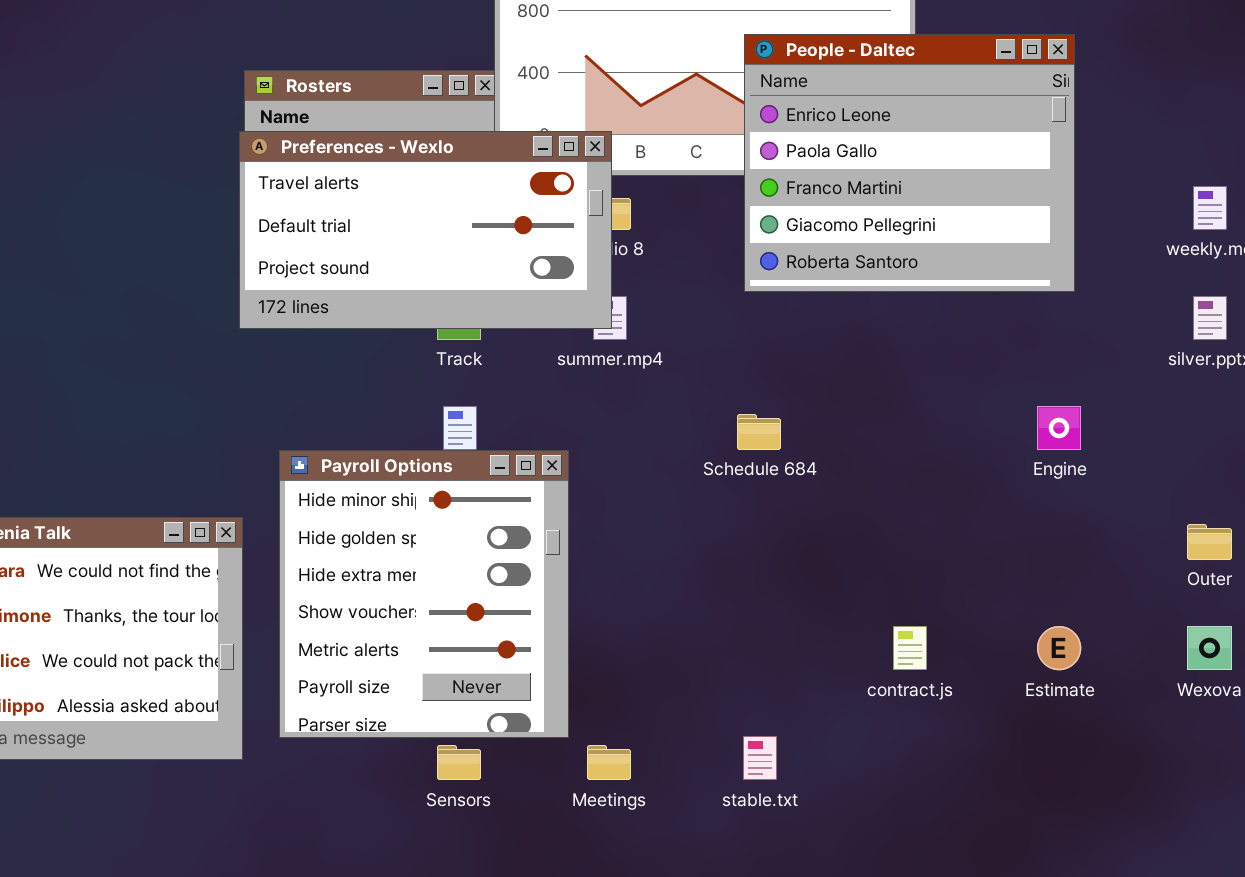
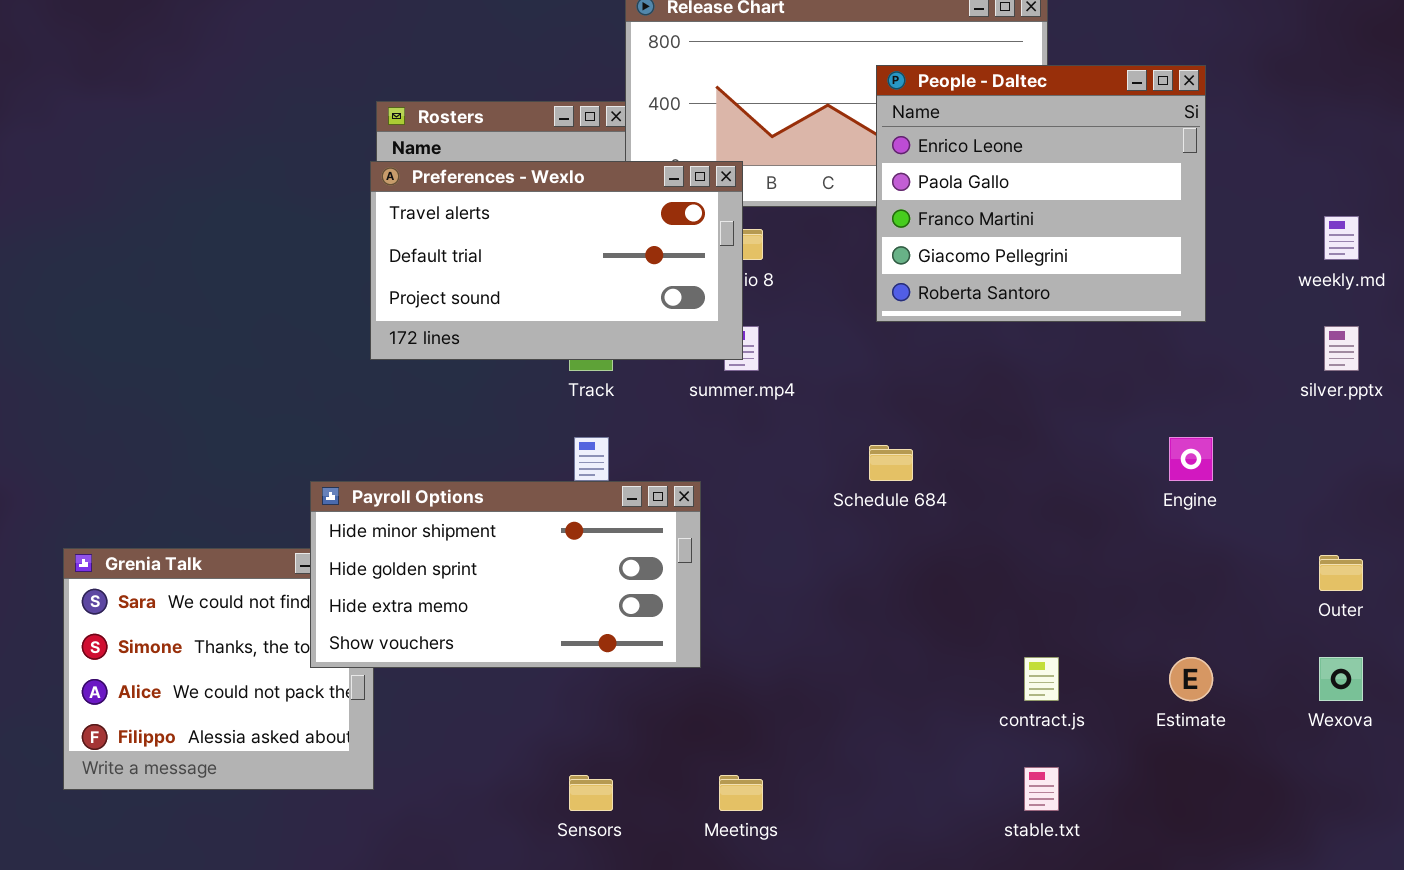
Payroll Options: [279,450,569,738] -> [310,481,701,668], resized
stable.txt: [743,736,777,780] -> [1024,767,1059,811], moved

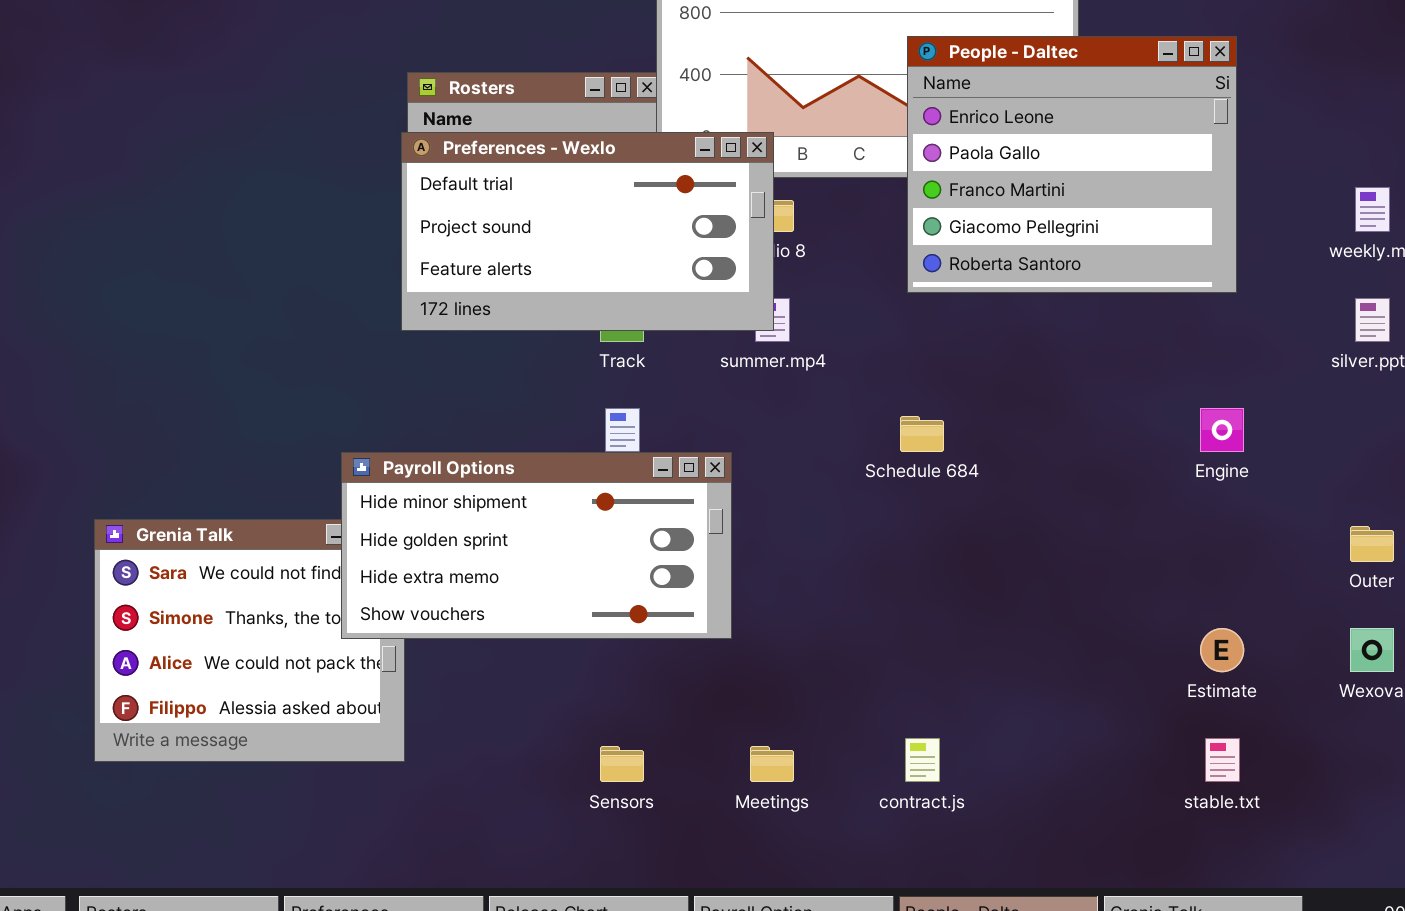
Preferences - Wexlo: [370,161,743,360] -> [401,132,774,331], scrolled down 1 row
contract.js: [1024,657,1059,701] -> [905,738,940,782], moved
stable.txt: [1024,767,1059,811] -> [1205,738,1240,782], moved

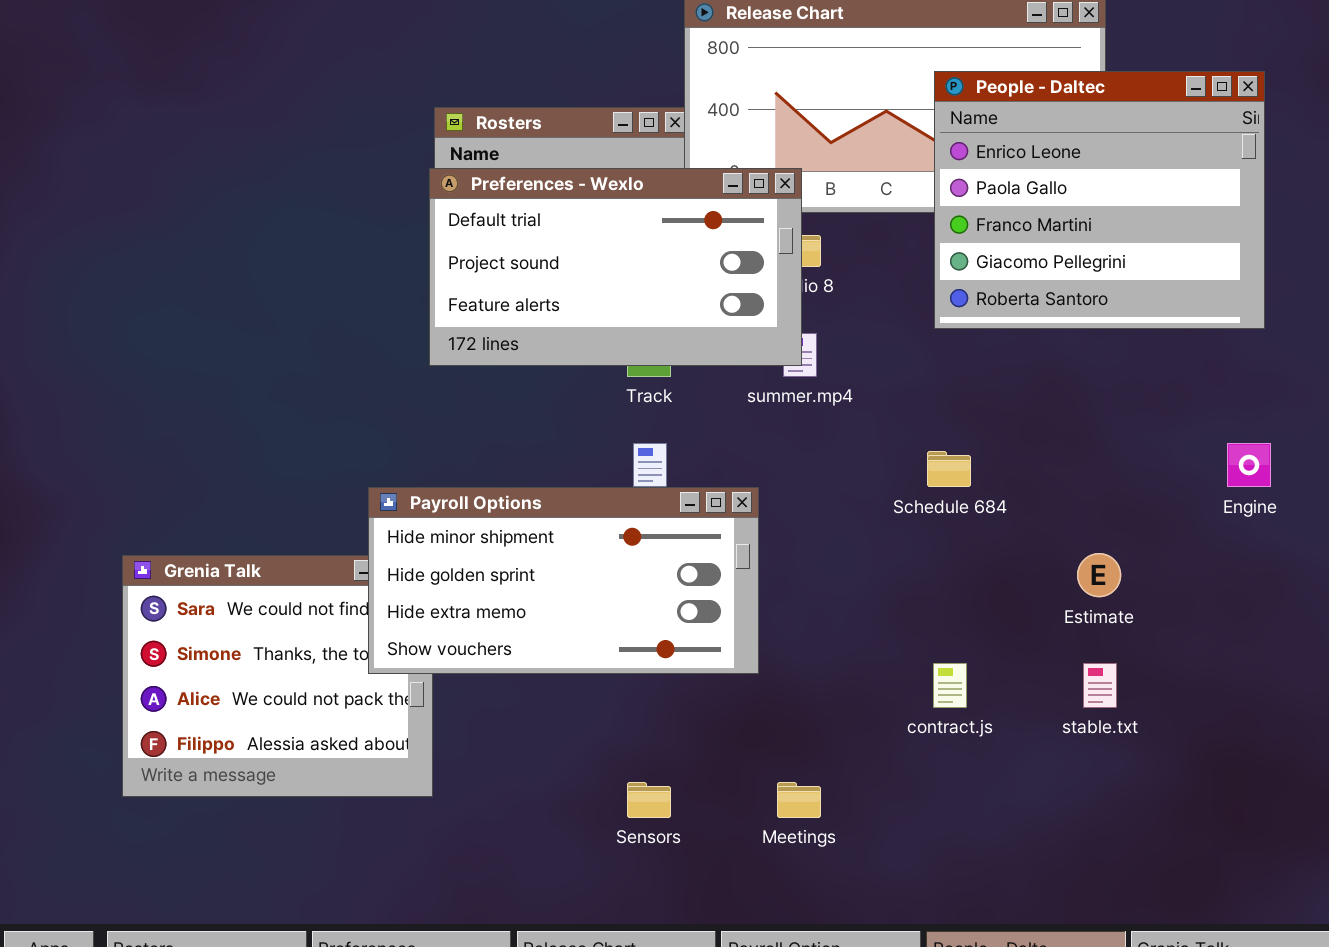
Estimate: [1200,628,1244,672] -> [1077,553,1121,597], moved
contract.js: [905,738,940,782] -> [933,663,967,708], moved
stable.txt: [1205,738,1240,782] -> [1083,663,1117,708], moved

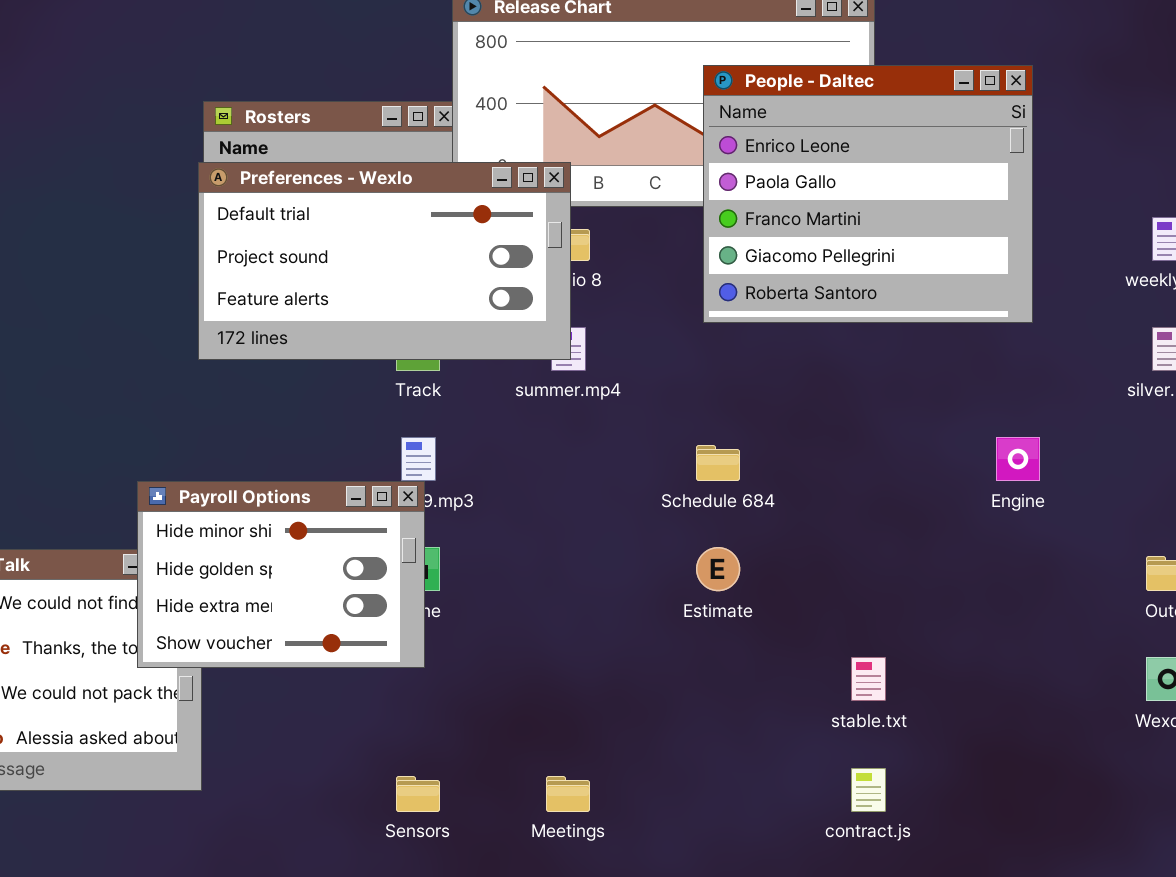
Payroll Options: [368,487,759,674] -> [137,481,425,668], resized
Estimate: [1077,553,1121,597] -> [696,547,740,591], moved
contract.js: [933,663,967,708] -> [851,768,886,812], moved

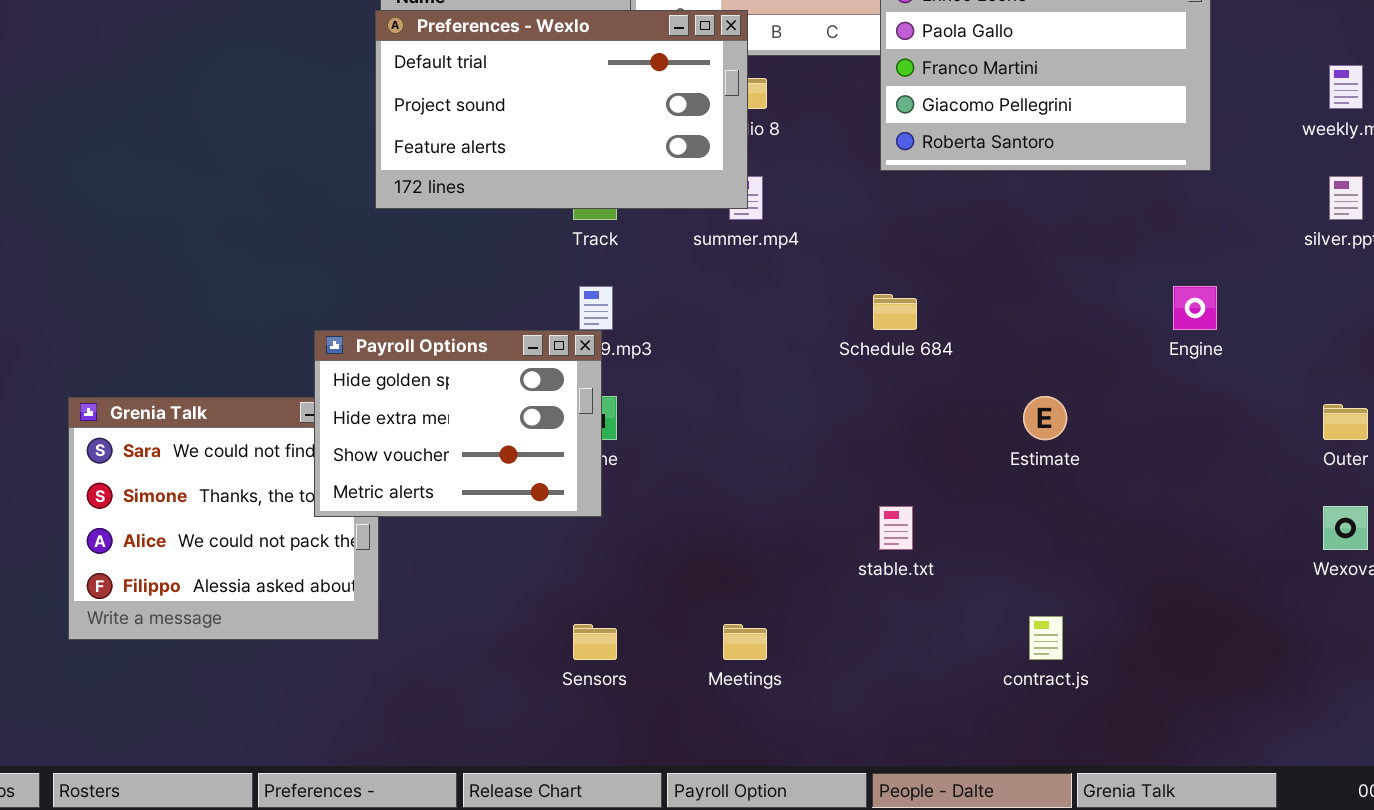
Payroll Options: [137,481,425,668] -> [314,330,602,517], scrolled down 1 row
Estimate: [696,547,740,591] -> [1023,396,1067,440], moved
stable.txt: [851,657,886,701] -> [879,506,913,550], moved

